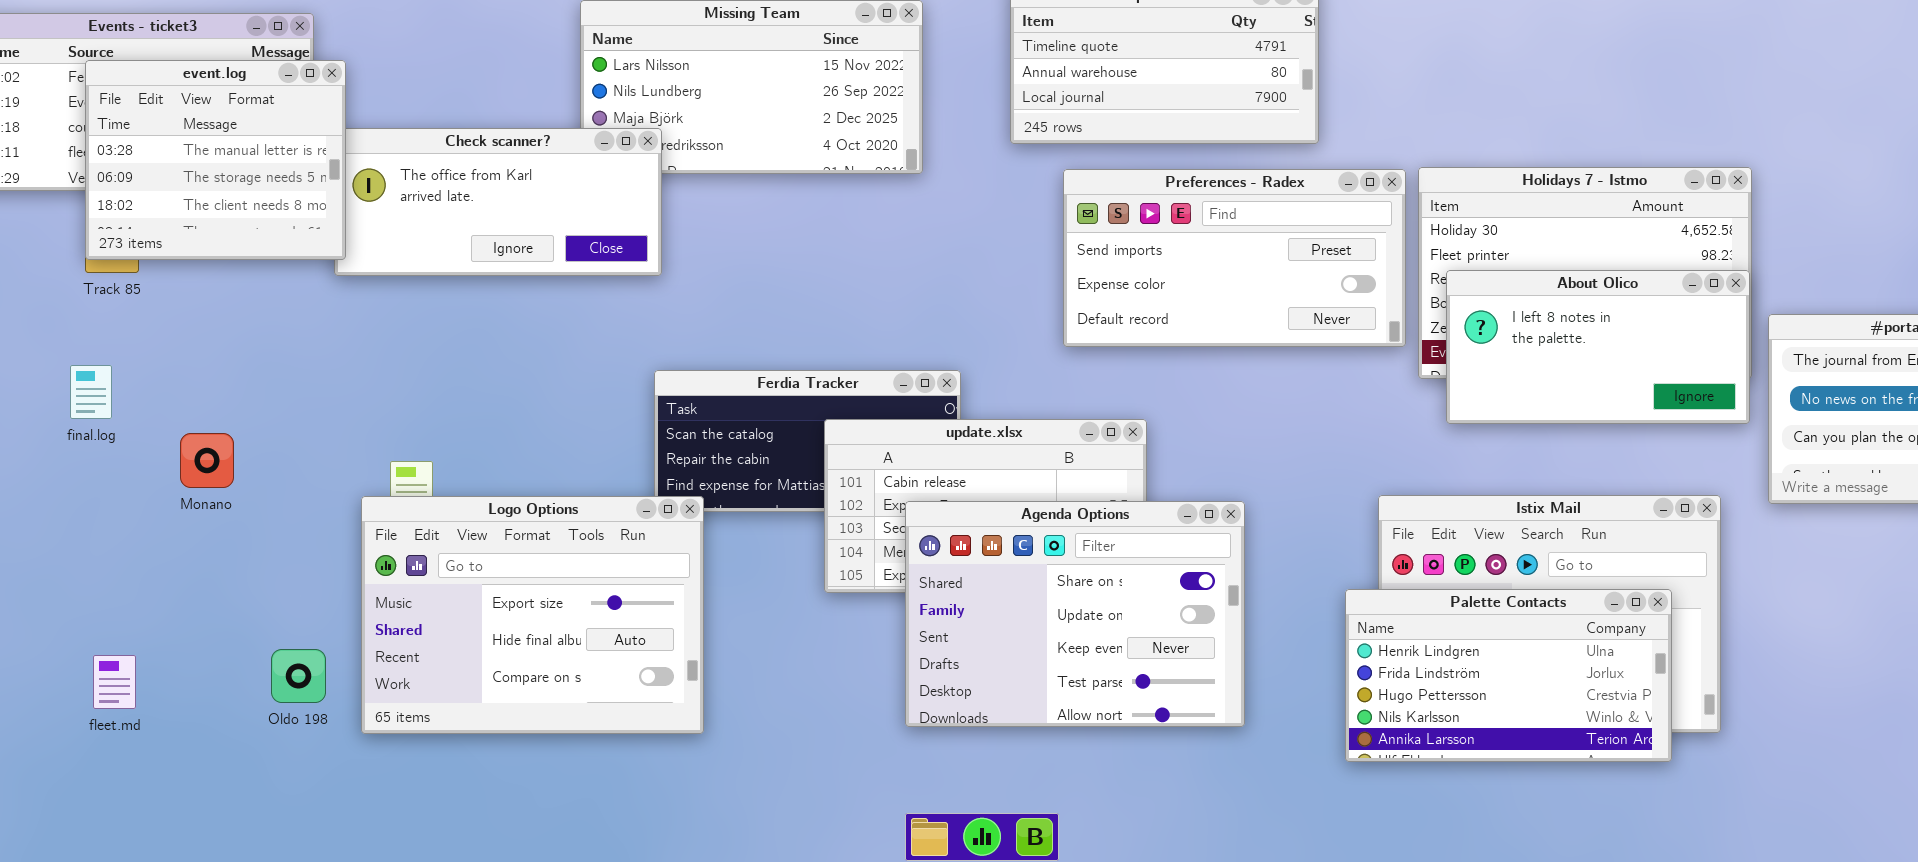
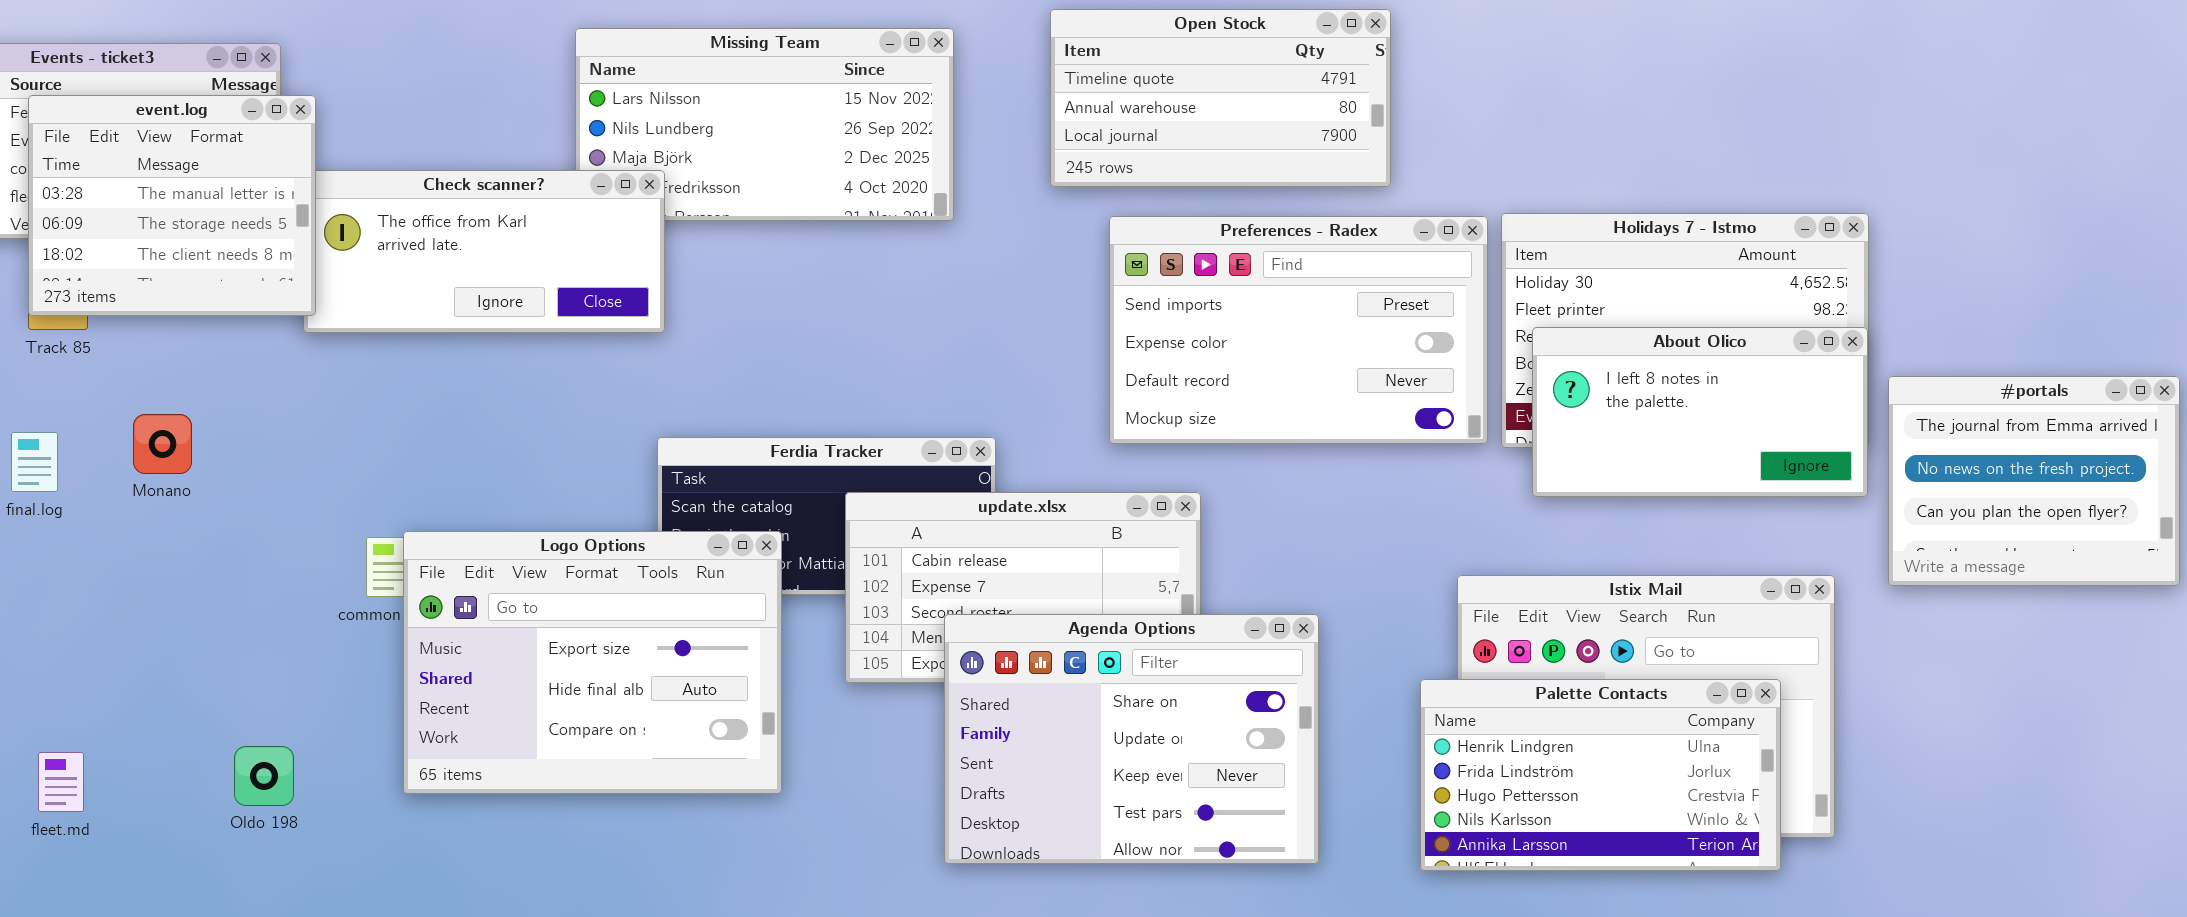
Preferences - Radex: [1063,169,1406,347] -> [1109,216,1488,444], resized
Monano: [180,433,234,488] -> [133,414,192,474], moved
Logo Options: [361,496,704,734] -> [403,531,782,794], moved
Agenda Options: [905,501,1245,727] -> [944,614,1319,864], moved

